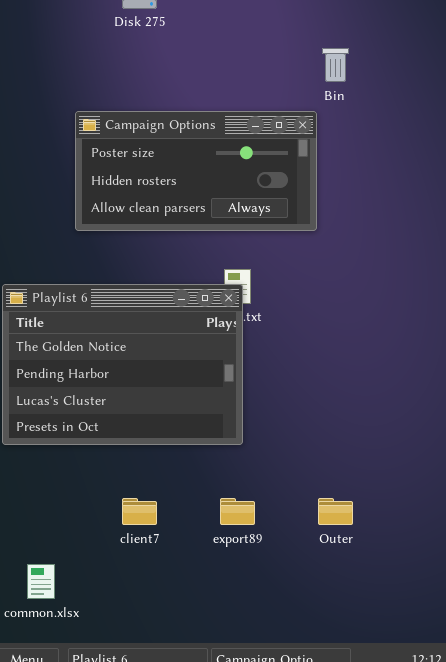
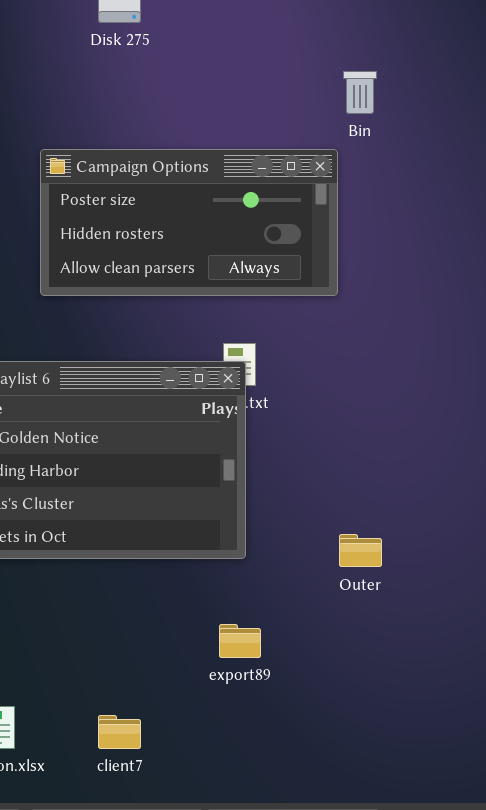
client7: [122,498,157,525] -> [98,715,141,749], moved
Outer: [318,498,353,525] -> [339,534,382,567], moved

